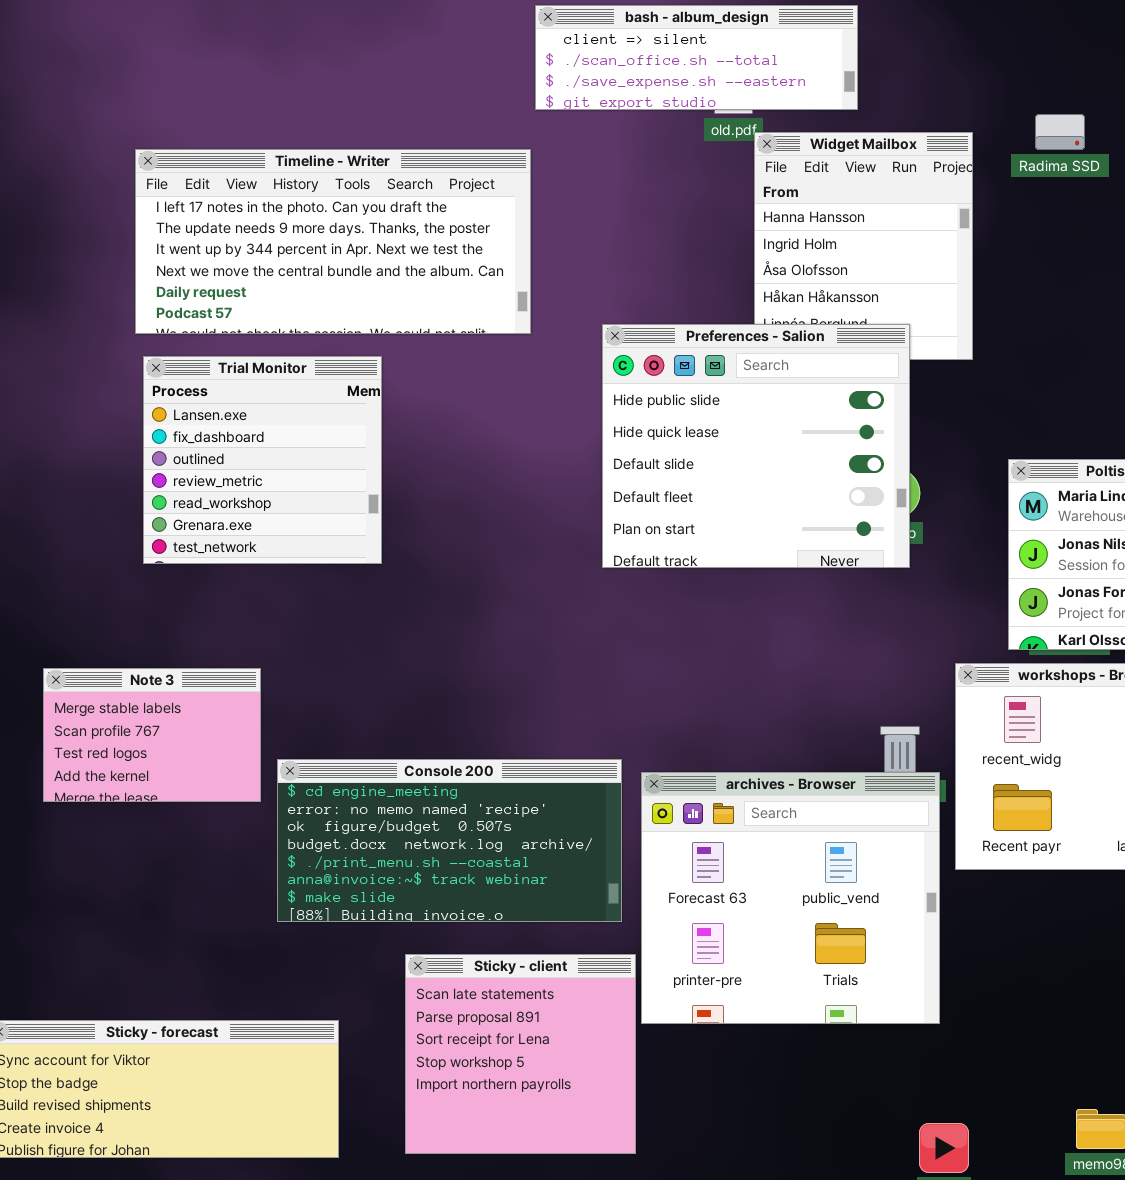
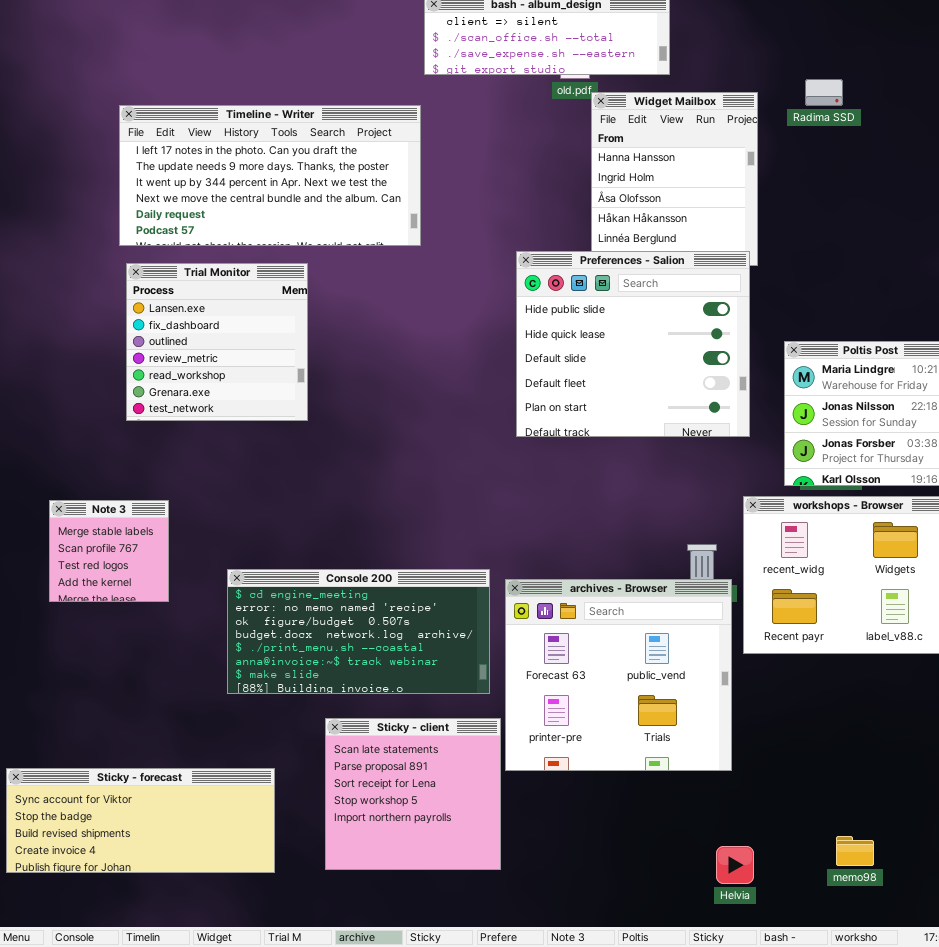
Preferences - Salion: [602,324,910,568] -> [516,251,750,437], moved
Note 3: [43,668,261,802] -> [49,500,169,602], resized

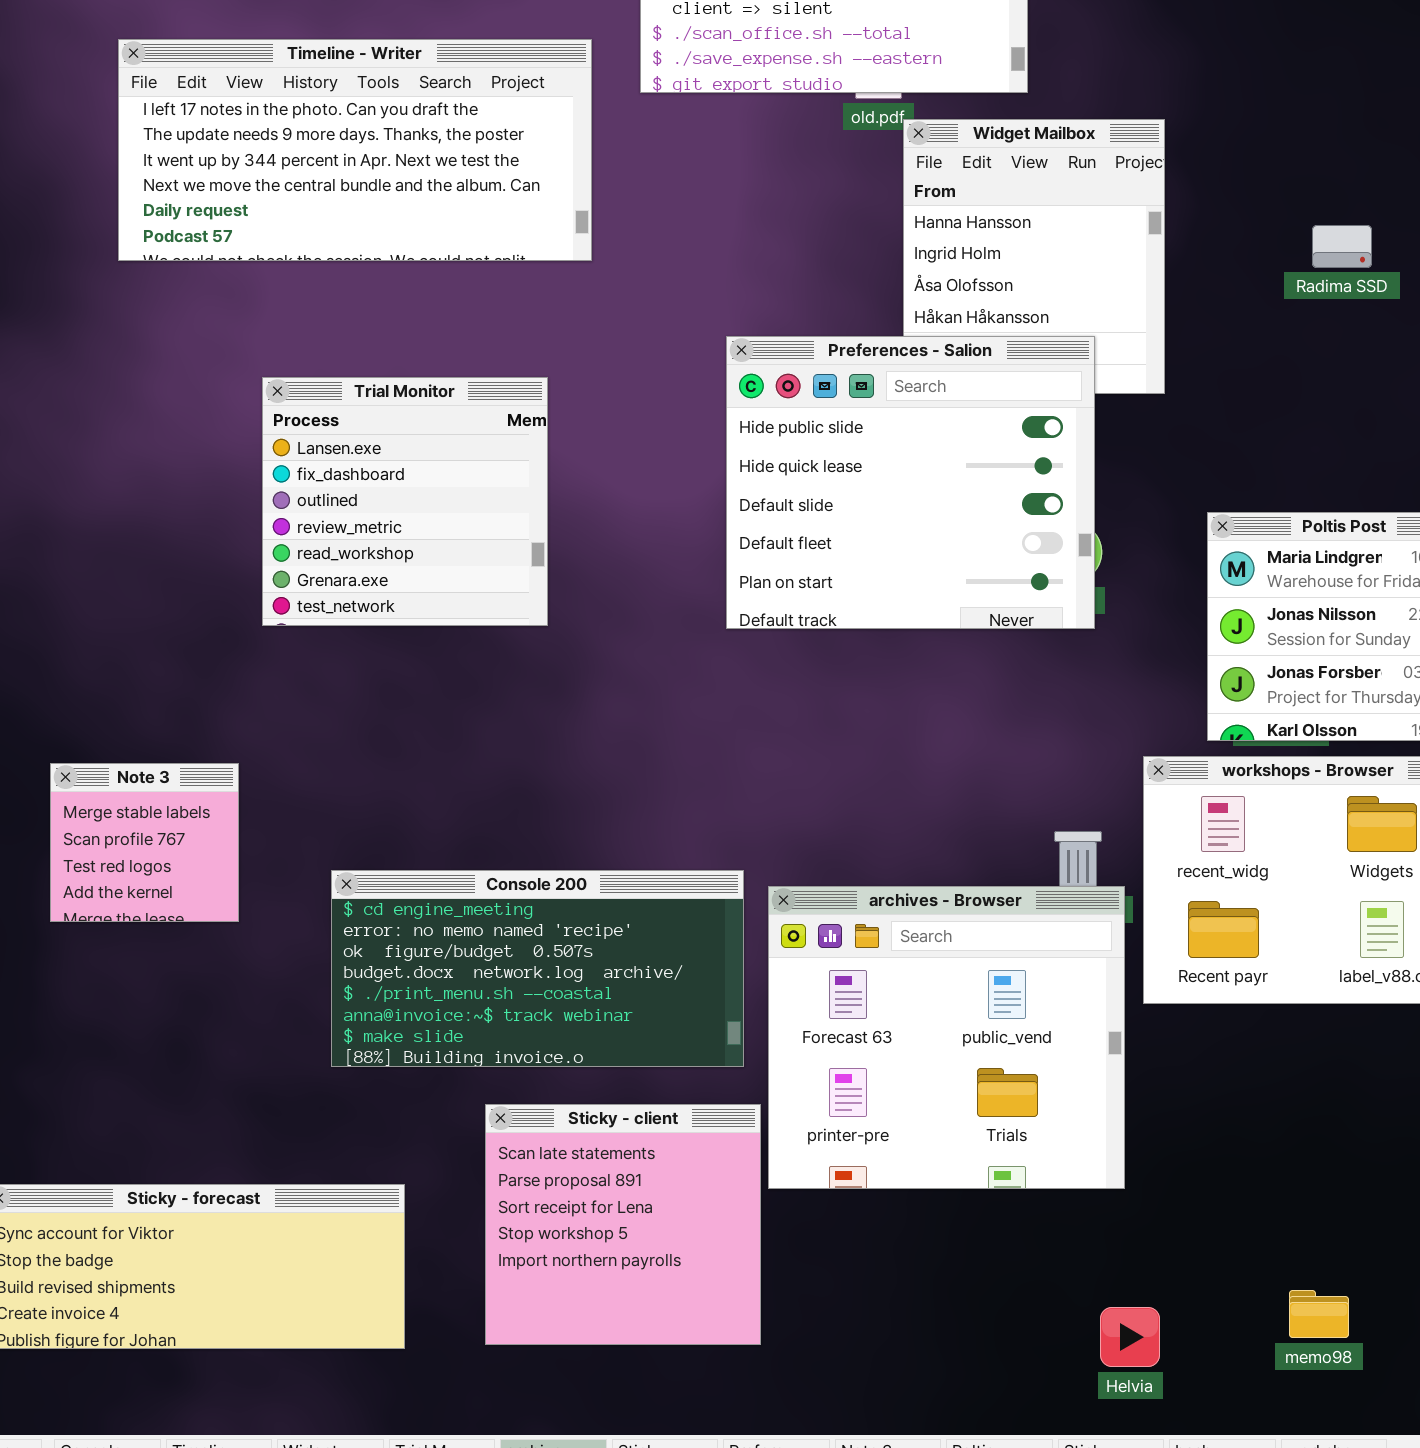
Radima SSD: [805,79,843,106] -> [1312,225,1372,268], moved
Timeline - Writer: [119,105,421,246] -> [118,39,592,261], moved
Preferences - Salion: [516,251,750,437] -> [726,336,1095,629], moved
Trial Monitor: [126,263,308,421] -> [262,377,548,626], moved

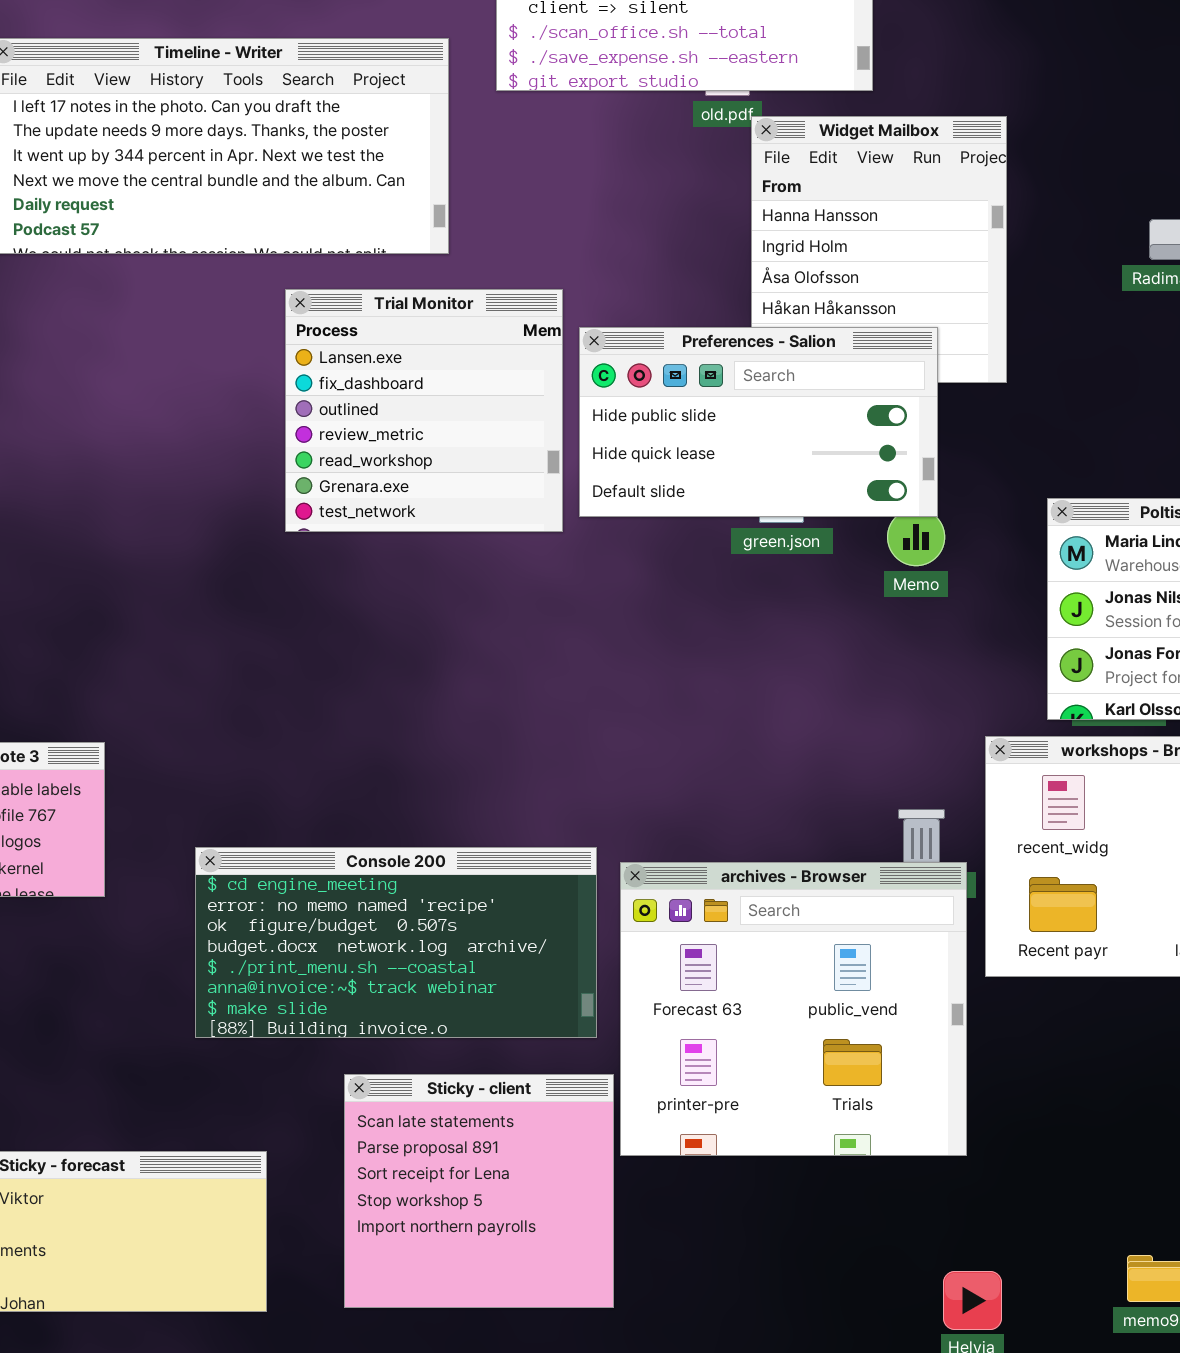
Preferences - Salion: [726,336,1095,629] -> [579,327,938,517], resized
Trial Monitor: [262,377,548,626] -> [285,289,563,532], moved

